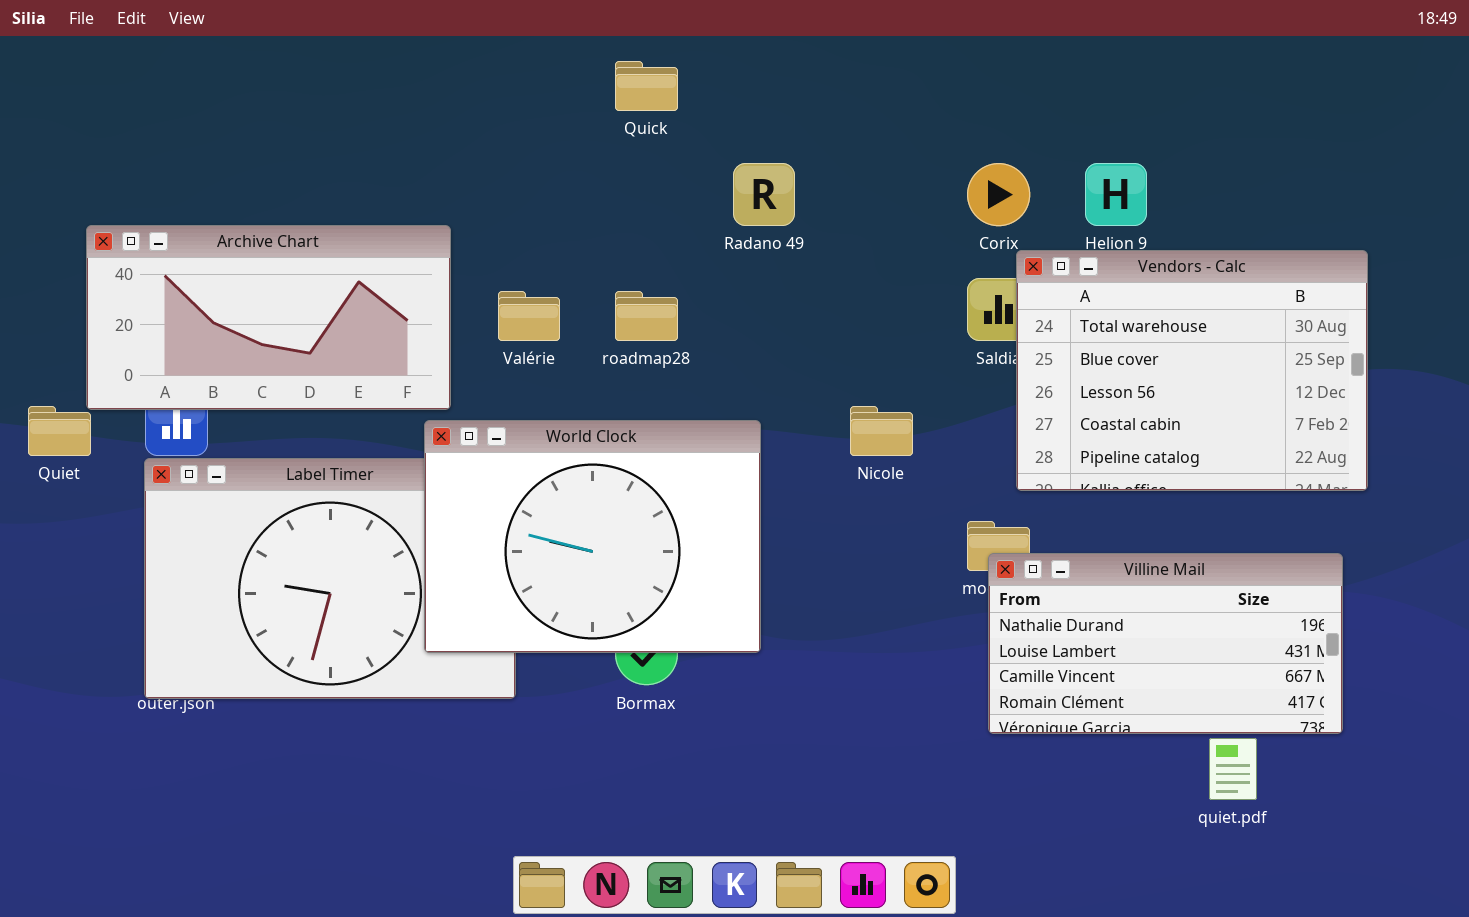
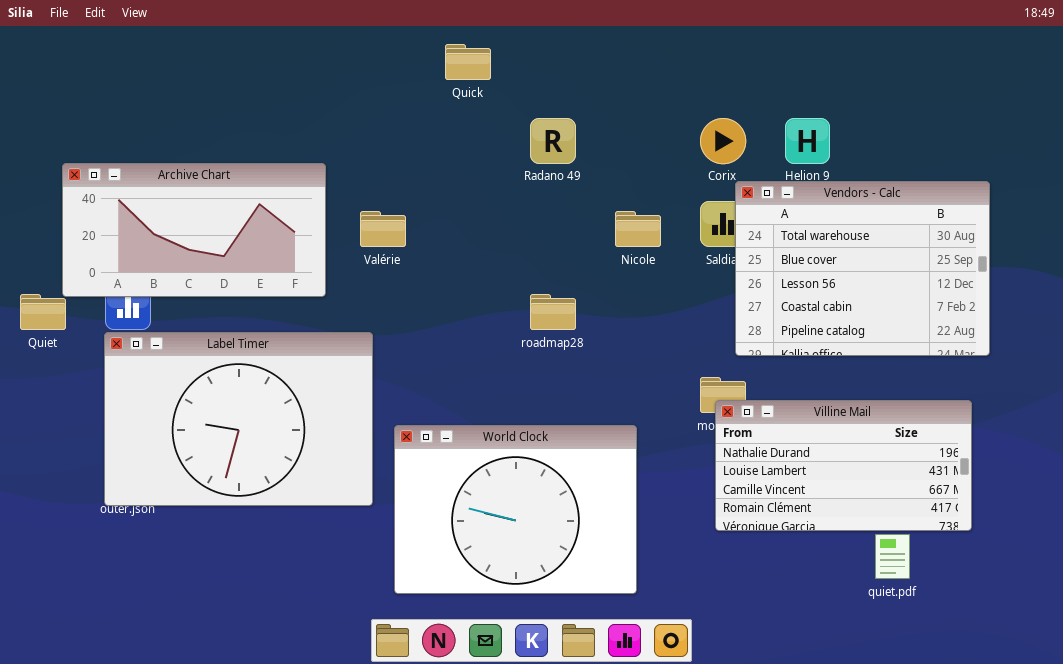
roadmap28: [615,291,678,341] -> [530,294,576,330], moved
Nicole: [850,406,913,456] -> [615,211,661,247], moved
World Clock: [424,420,761,653] -> [394,425,637,594], moved

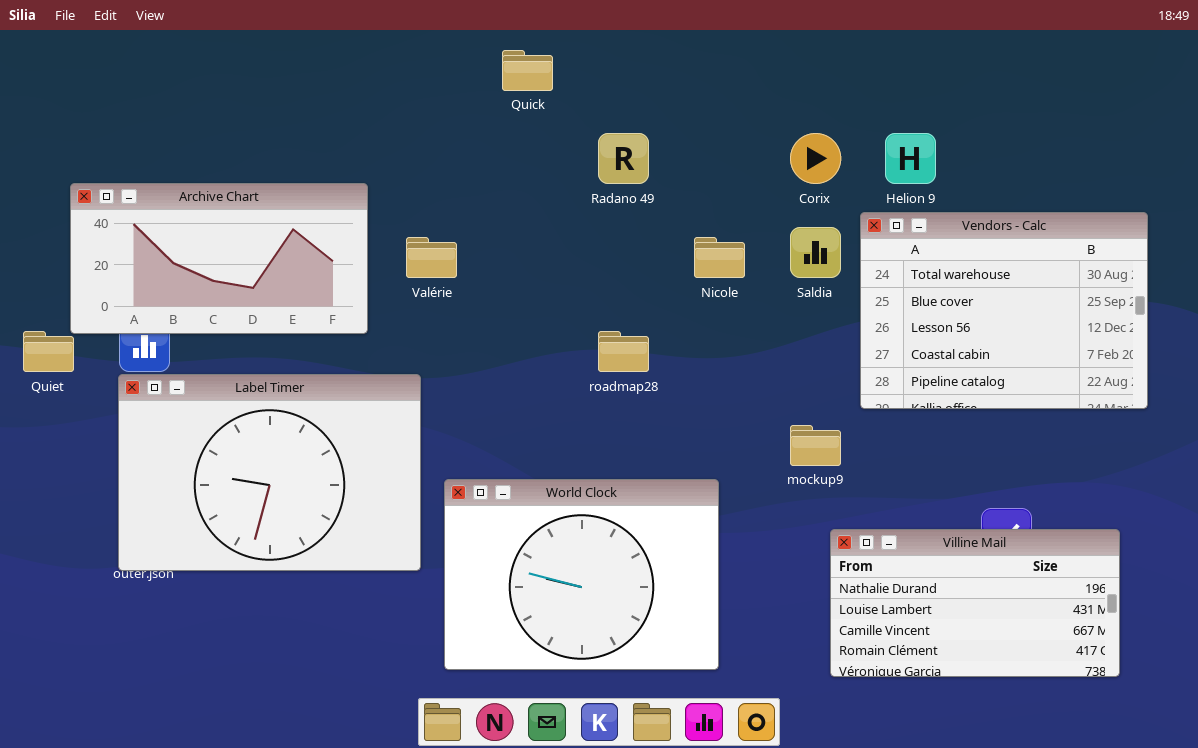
Vendors - Calc: [735,181,990,356] -> [860,212,1148,409], moved
Villine Mail: [715,400,972,531] -> [830,529,1120,677], moved

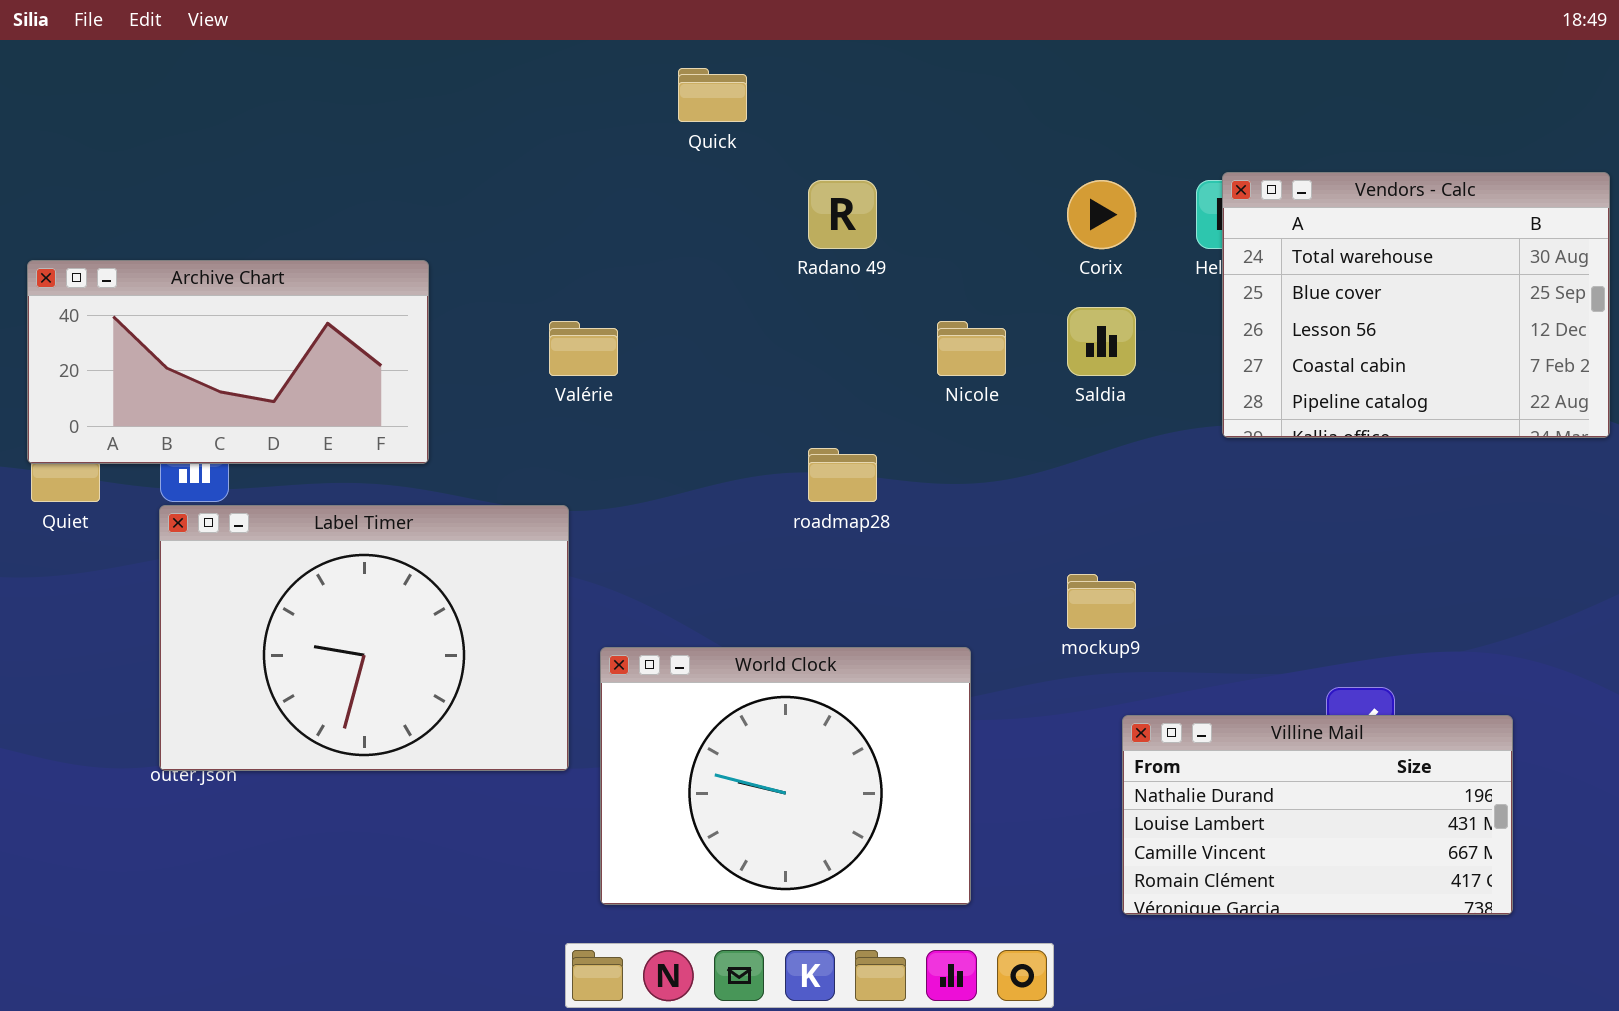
Archive Chart: [70,183,368,334] -> [27,260,429,464], moved
Vendors - Calc: [860,212,1148,409] -> [1222,172,1610,438], moved

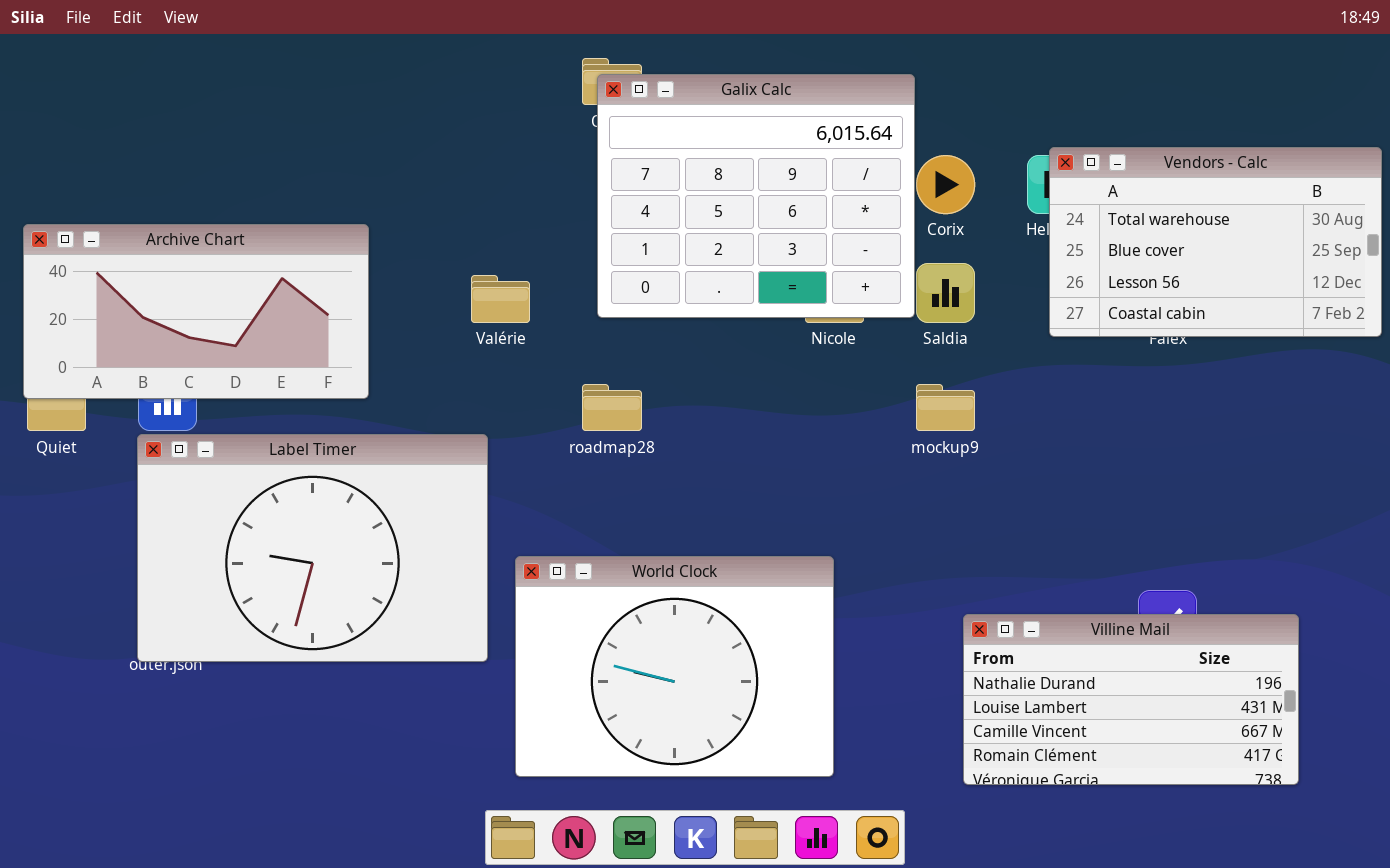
Galix Calc: none -> [597,74,915,318], opened
Vendors - Calc: [1222,172,1610,438] -> [1049,147,1382,337], resized
roadmap28: [808,448,877,502] -> [582,384,642,431], moved
mockup9: [1067,574,1136,629] -> [916,384,975,431], moved

